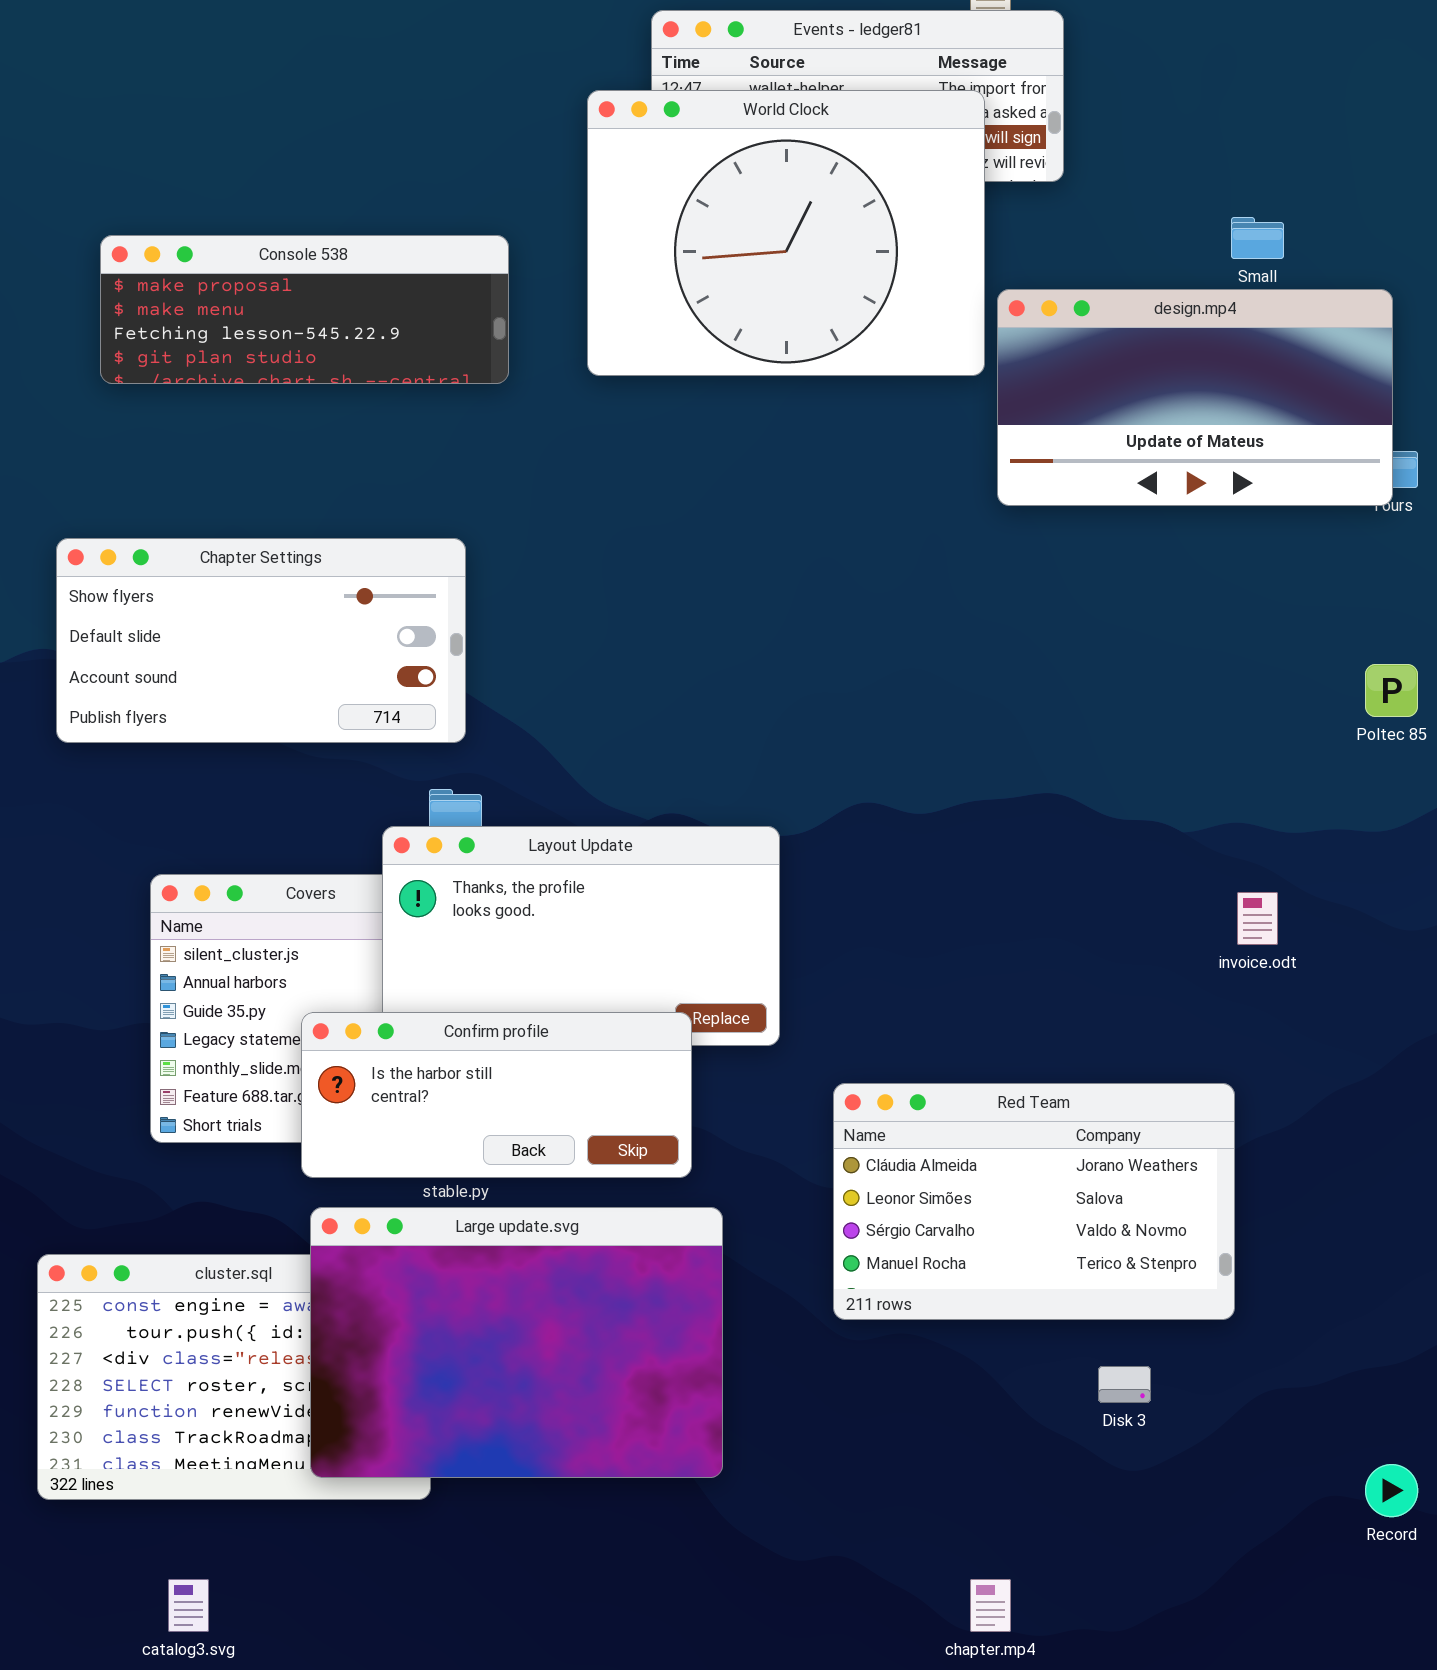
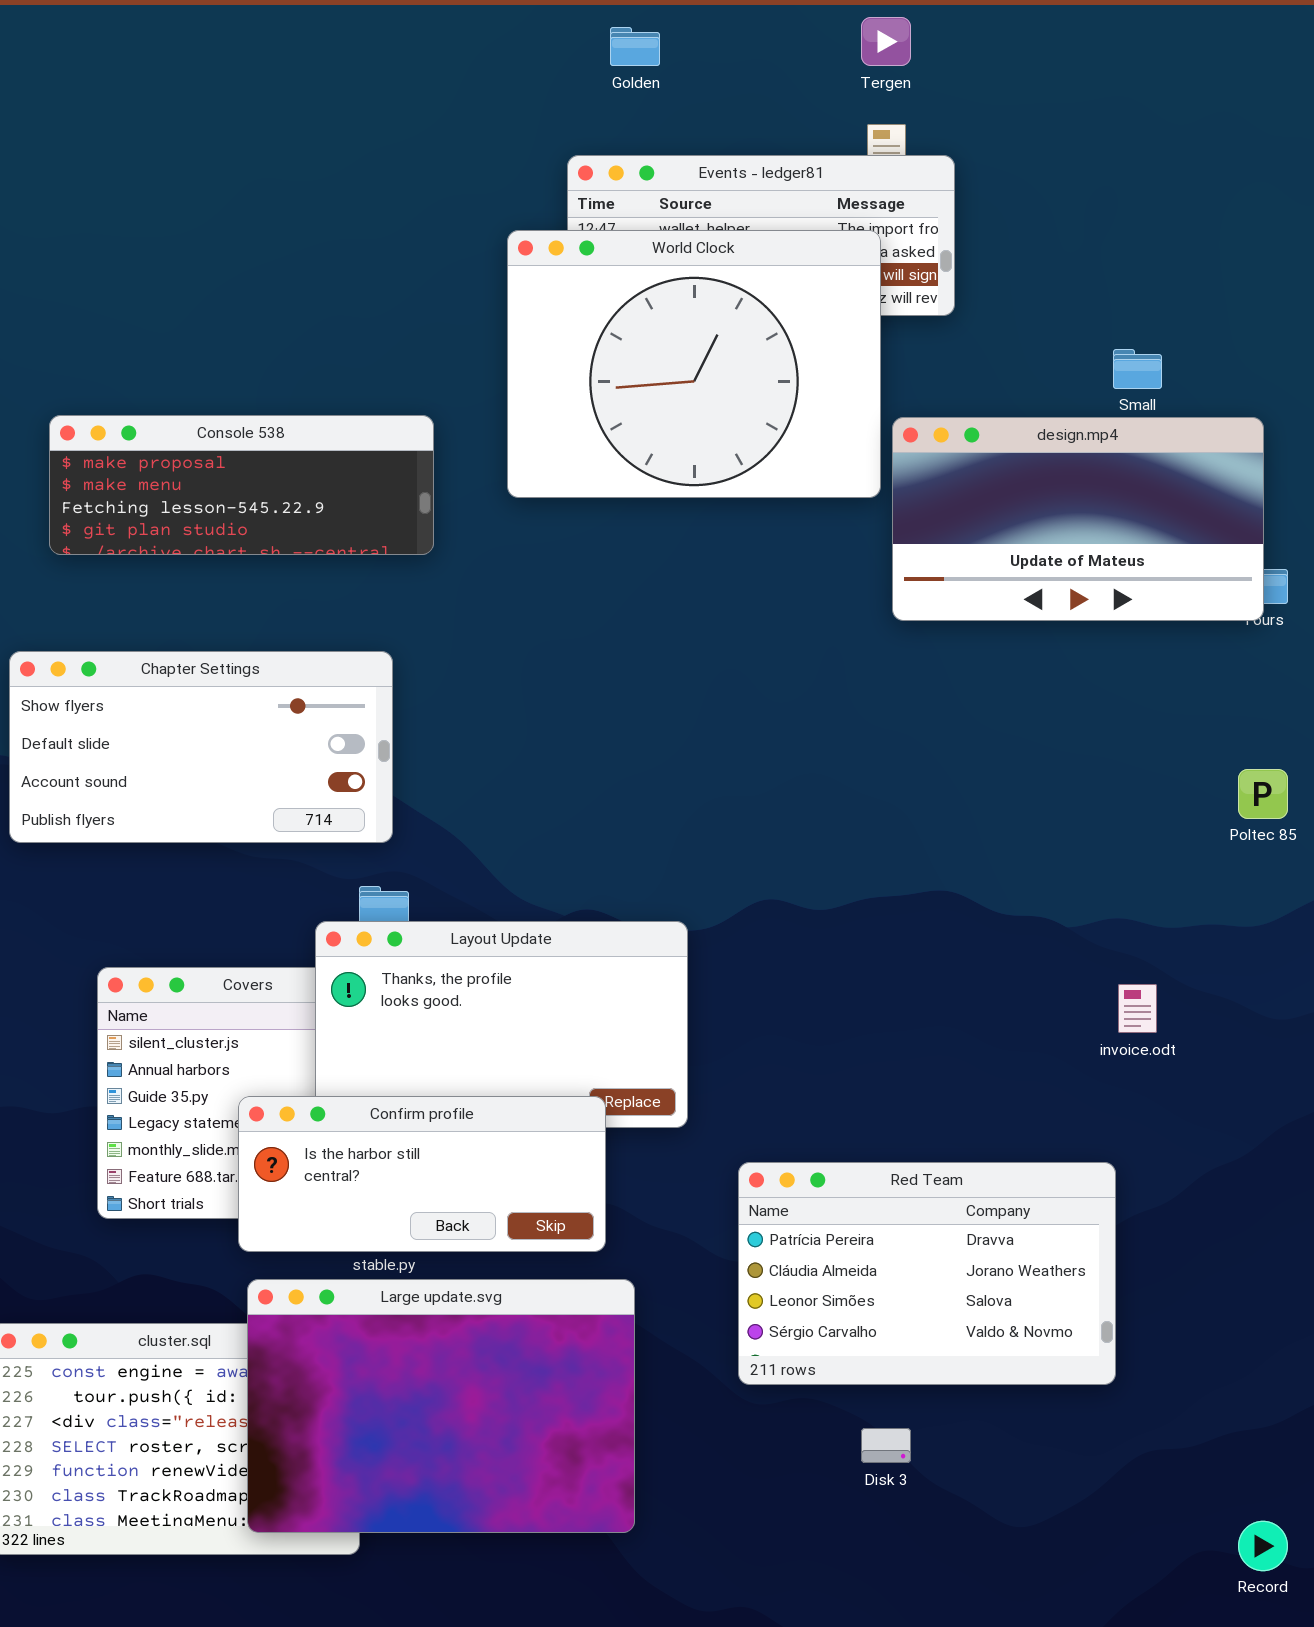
Console 538: [100,235,509,384] -> [49,415,434,555], moved
Red Team: [833,1083,1235,1320] -> [738,1162,1116,1385], scrolled up 1 row
Disk 3: [1098,1366,1151,1403] -> [861,1428,911,1463], moved

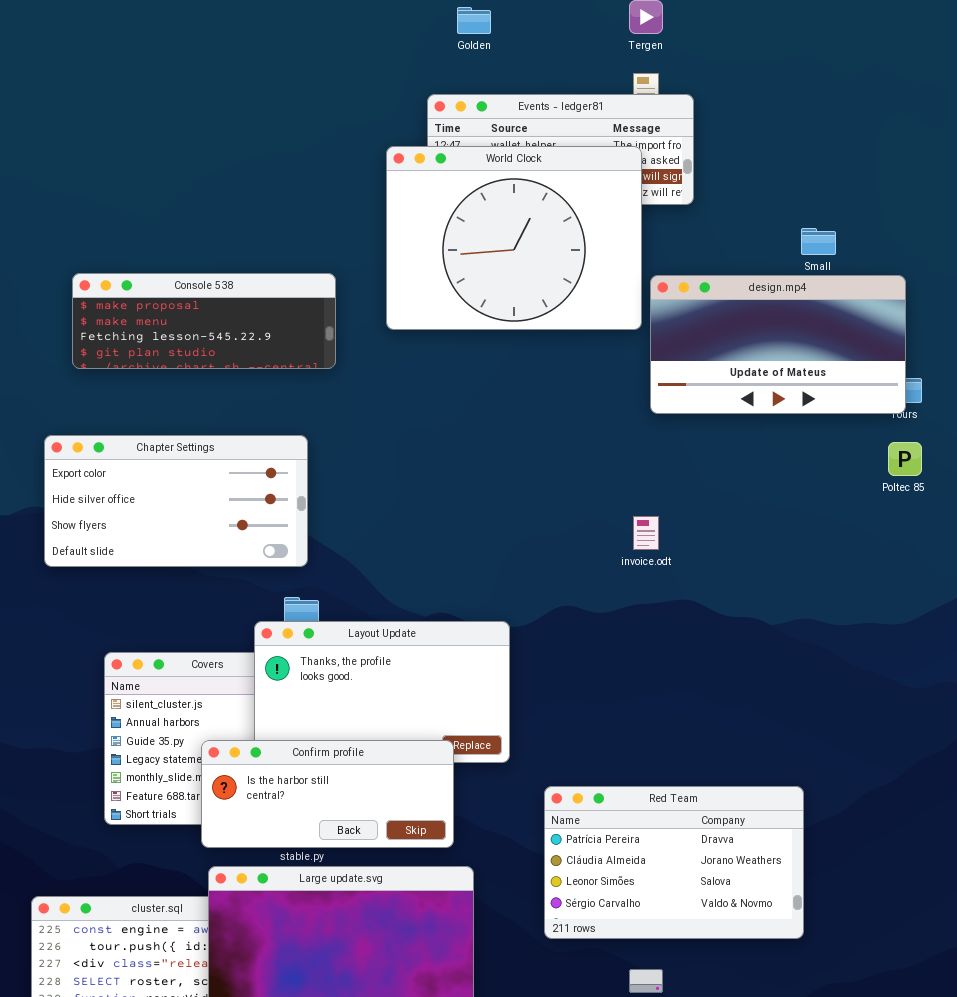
Chapter Settings: [9,651,393,843] -> [44,435,308,567], scrolled up 2 rows
Poltec 85: [1238,769,1288,819] -> [888,442,922,476], moved
invoice.odt: [1118,984,1157,1033] -> [633,516,659,550], moved

